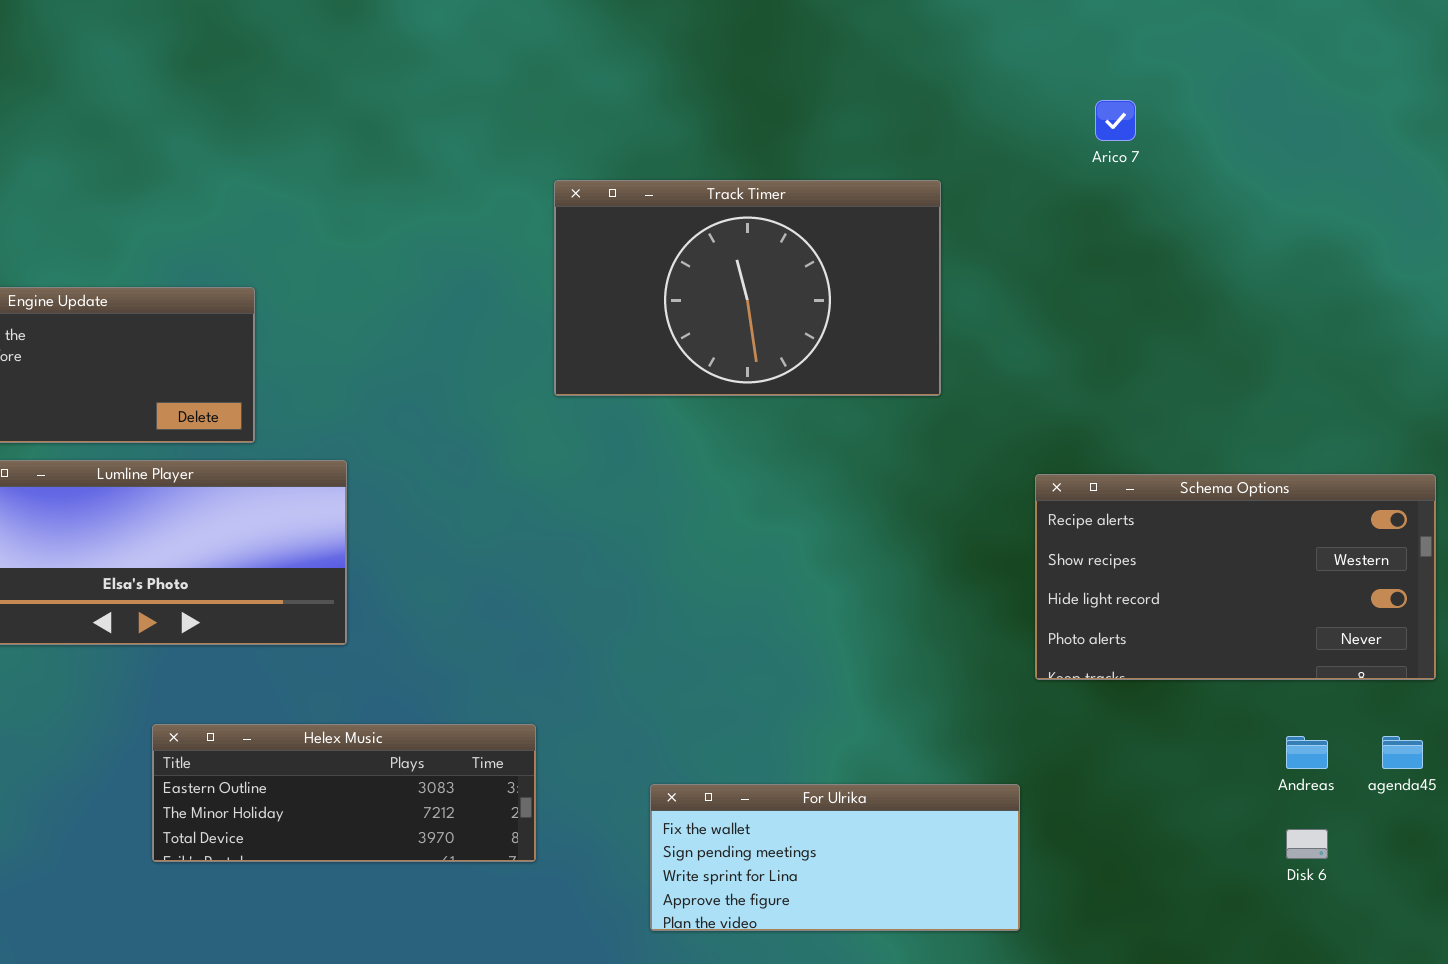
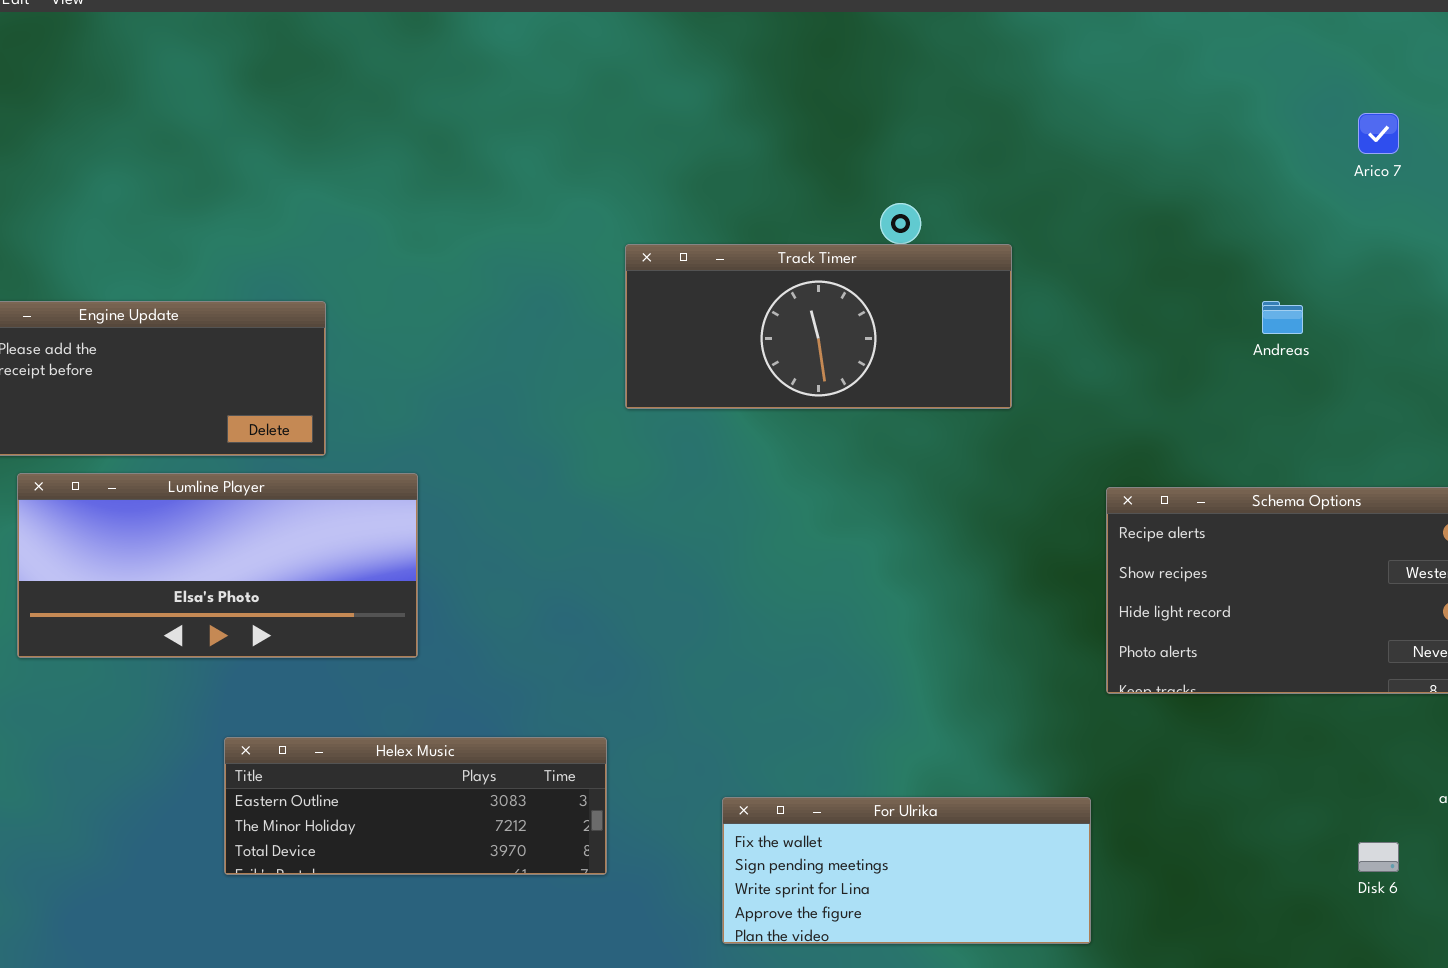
Arico 7: [1095,100,1136,141] -> [1358,113,1399,154], moved
Track Timer: [554,180,941,396] -> [625,244,1012,409], resized
Andreas: [1286,736,1328,769] -> [1262,301,1303,334], moved

